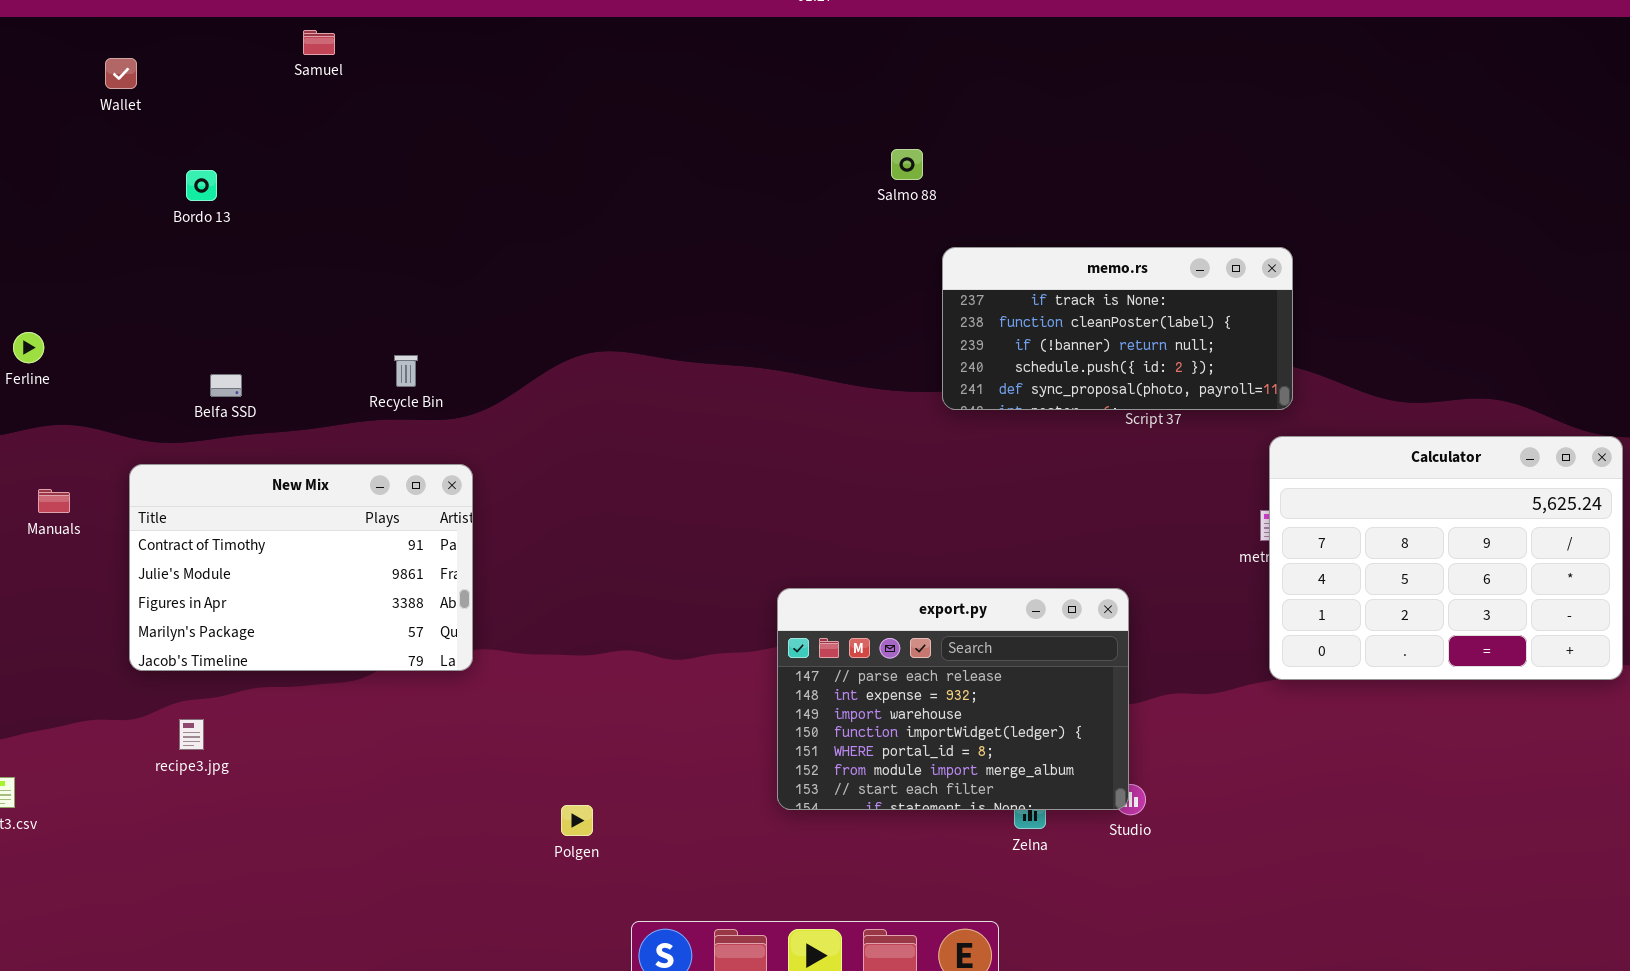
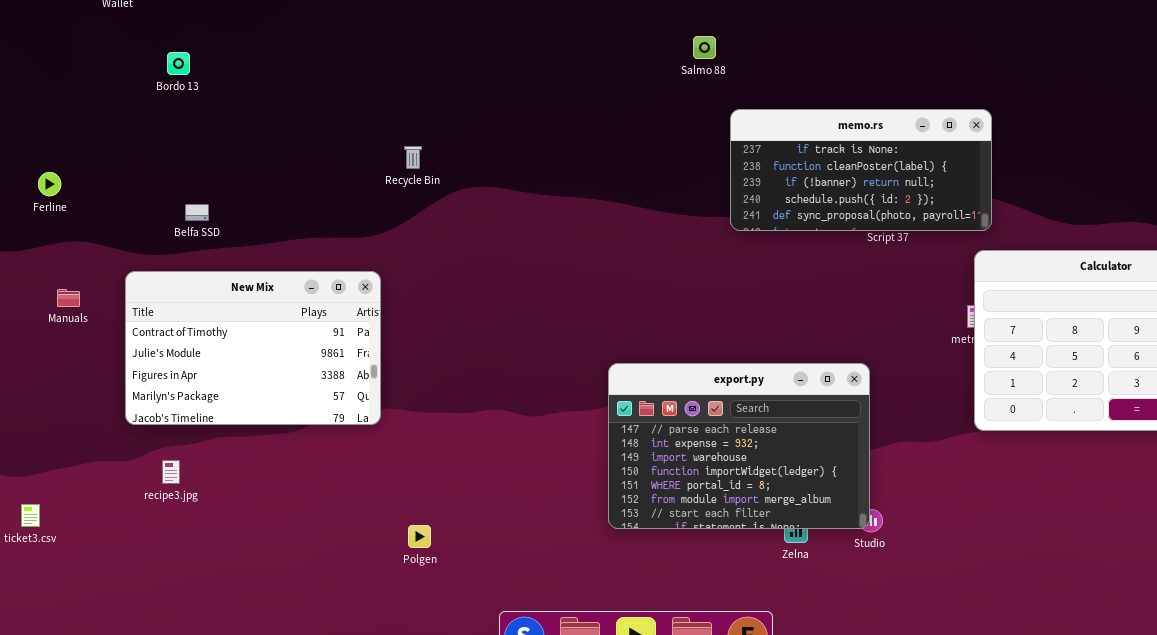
Recycle Bin: [394,355,418,387] -> [404,146,422,169], moved
Polgen: [561,805,593,836] -> [408,525,431,548], moved

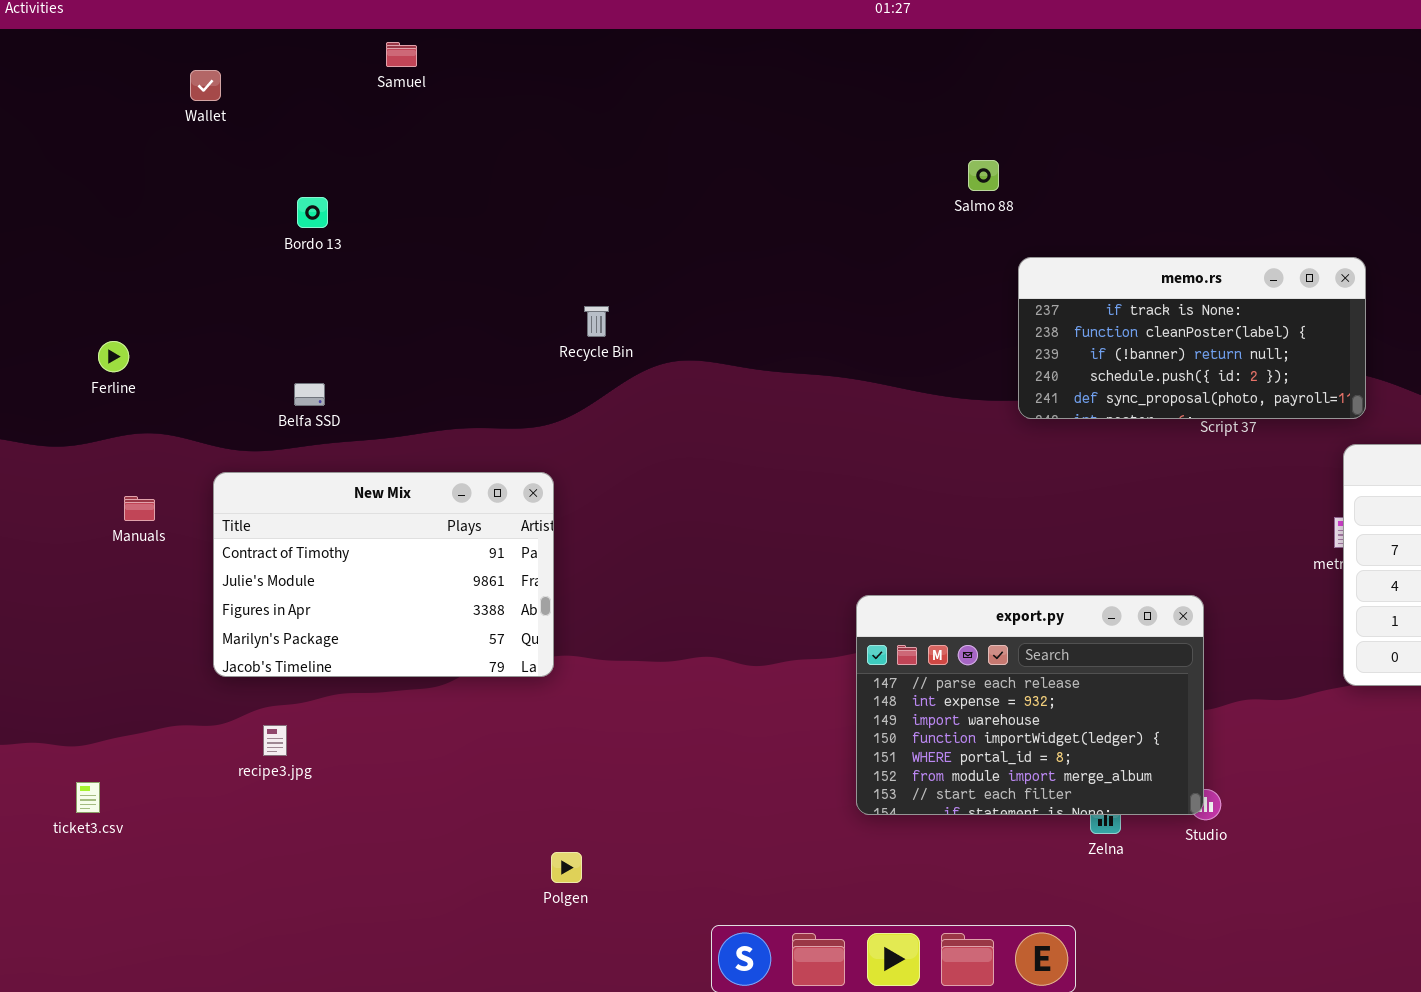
Bordo 13: [167,52,190,75] -> [297,197,328,228], moved
Polgen: [408,525,431,548] -> [551,852,582,883], moved

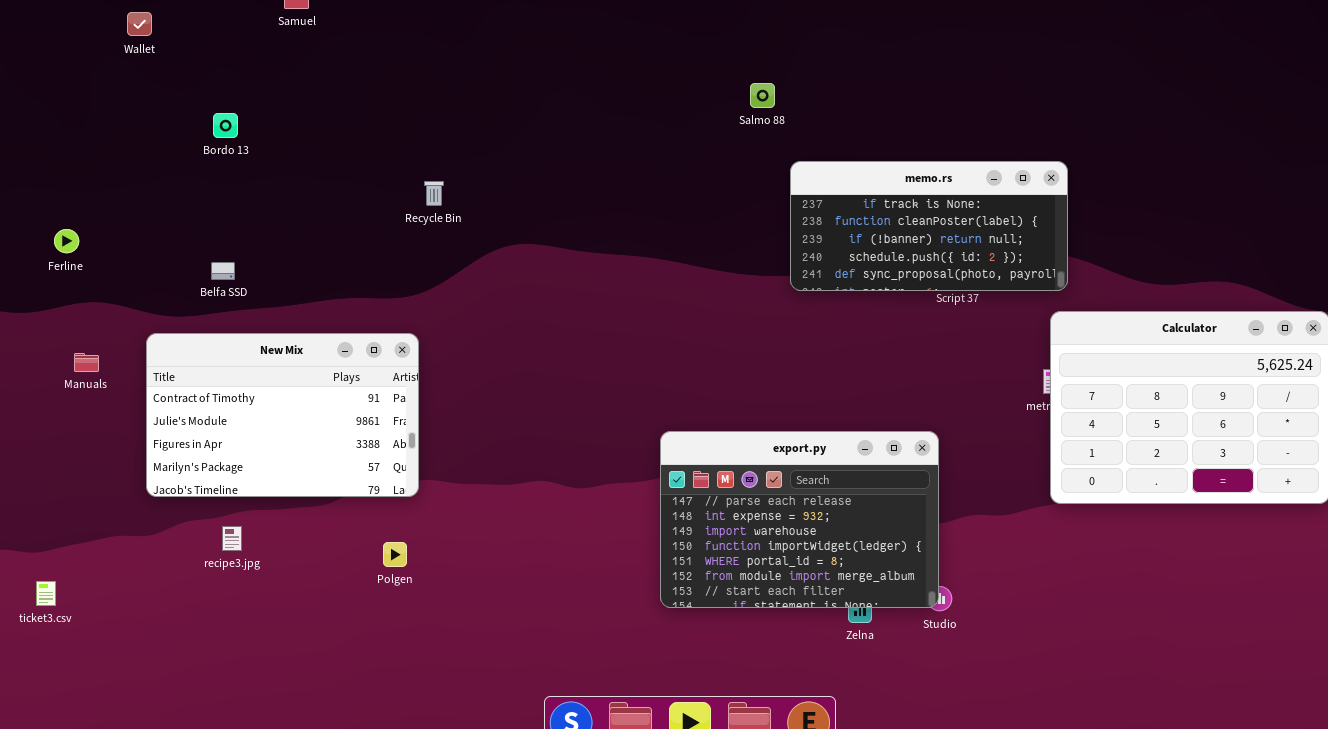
Recycle Bin: [584,306,609,337] -> [424,181,444,206], moved
recipe3.jpg: [263,725,287,756] -> [222,526,242,551], moved
Polgen: [551,852,582,883] -> [383,542,407,567], moved

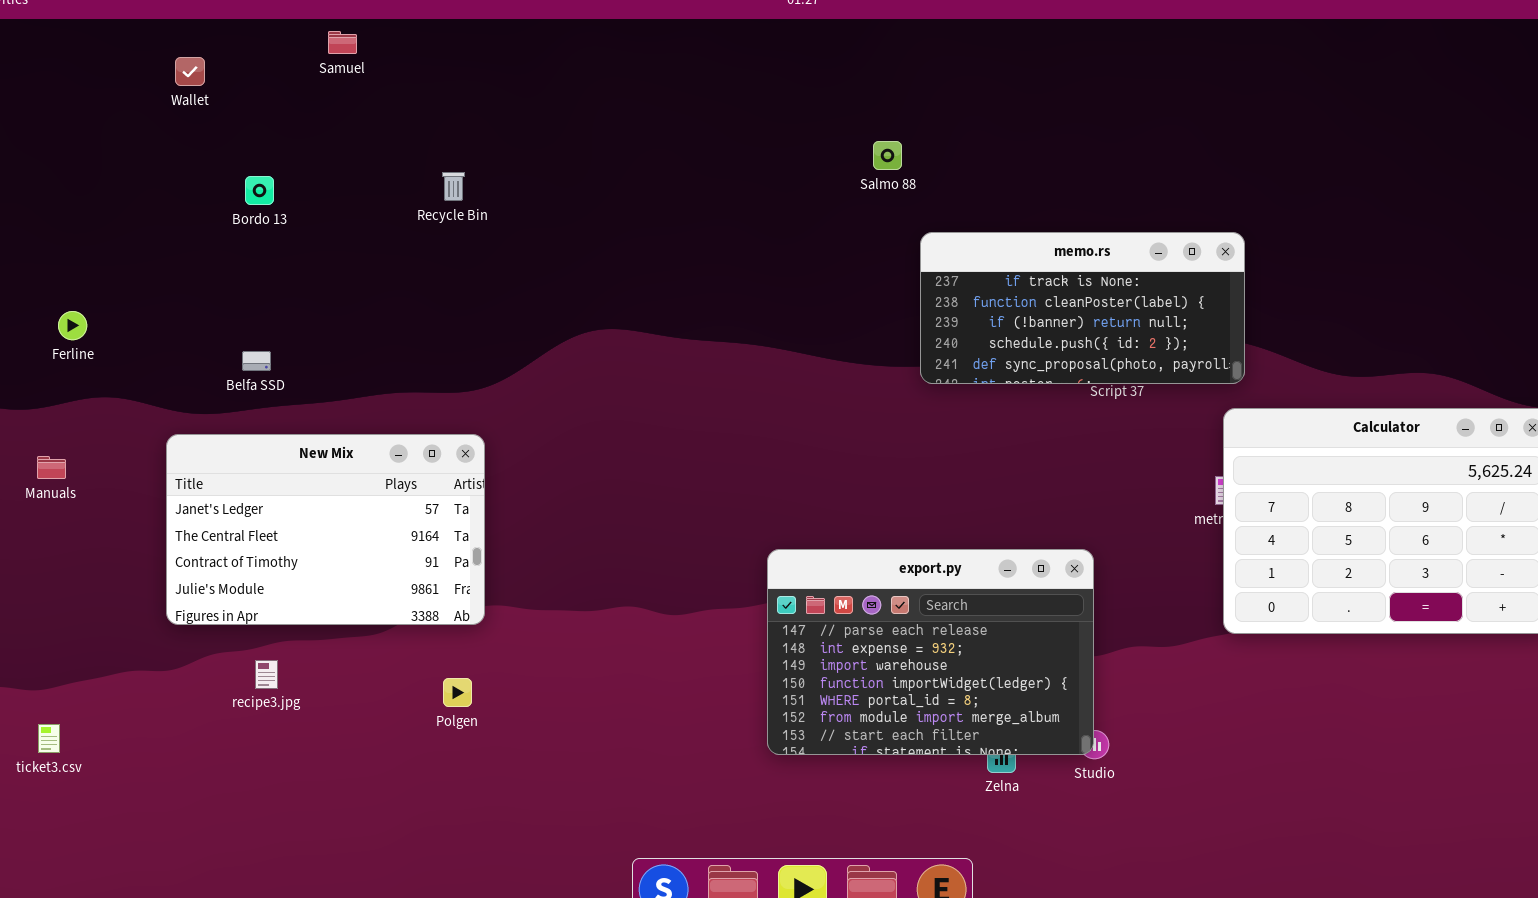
Wallet: [127,12,152,36] -> [175,57,205,86], moved
Recycle Bin: [424,181,444,206] -> [442,172,465,201], moved
New Mix: [146,333,419,497] -> [166,434,485,625], scrolled up 2 rows
Manuals: [74,353,99,372] -> [37,456,66,479], moved

